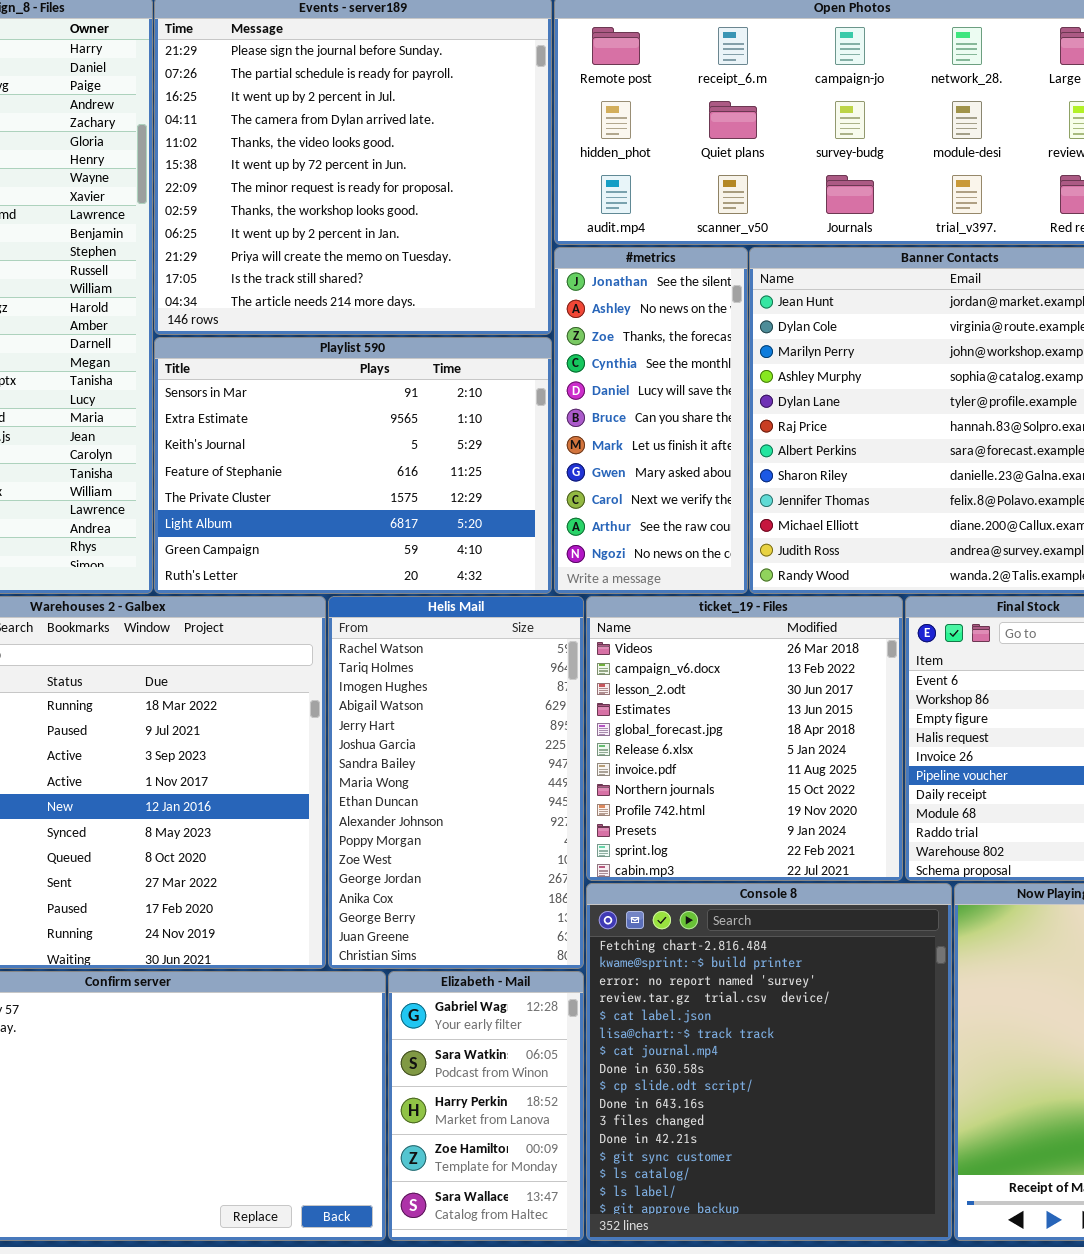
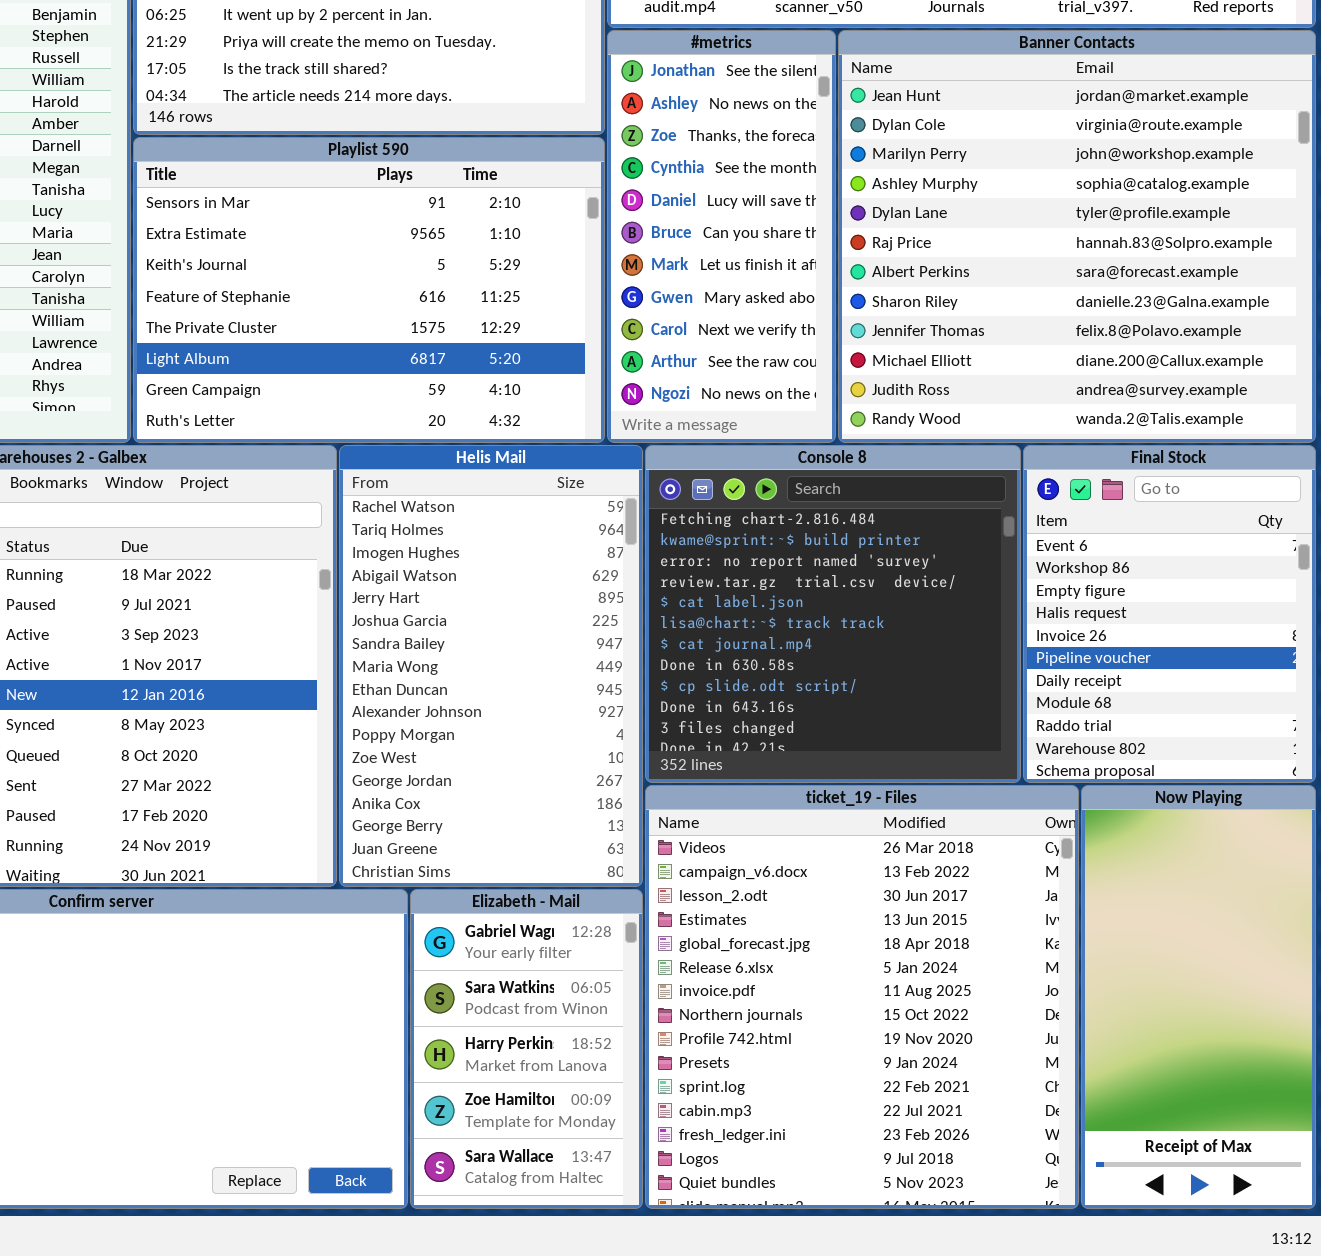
ticket_19 - Files: [586,596,903,881] -> [645,785,1079,1209], moved, resized
Console 8: [586,883,952,1241] -> [645,445,1021,783], moved, resized

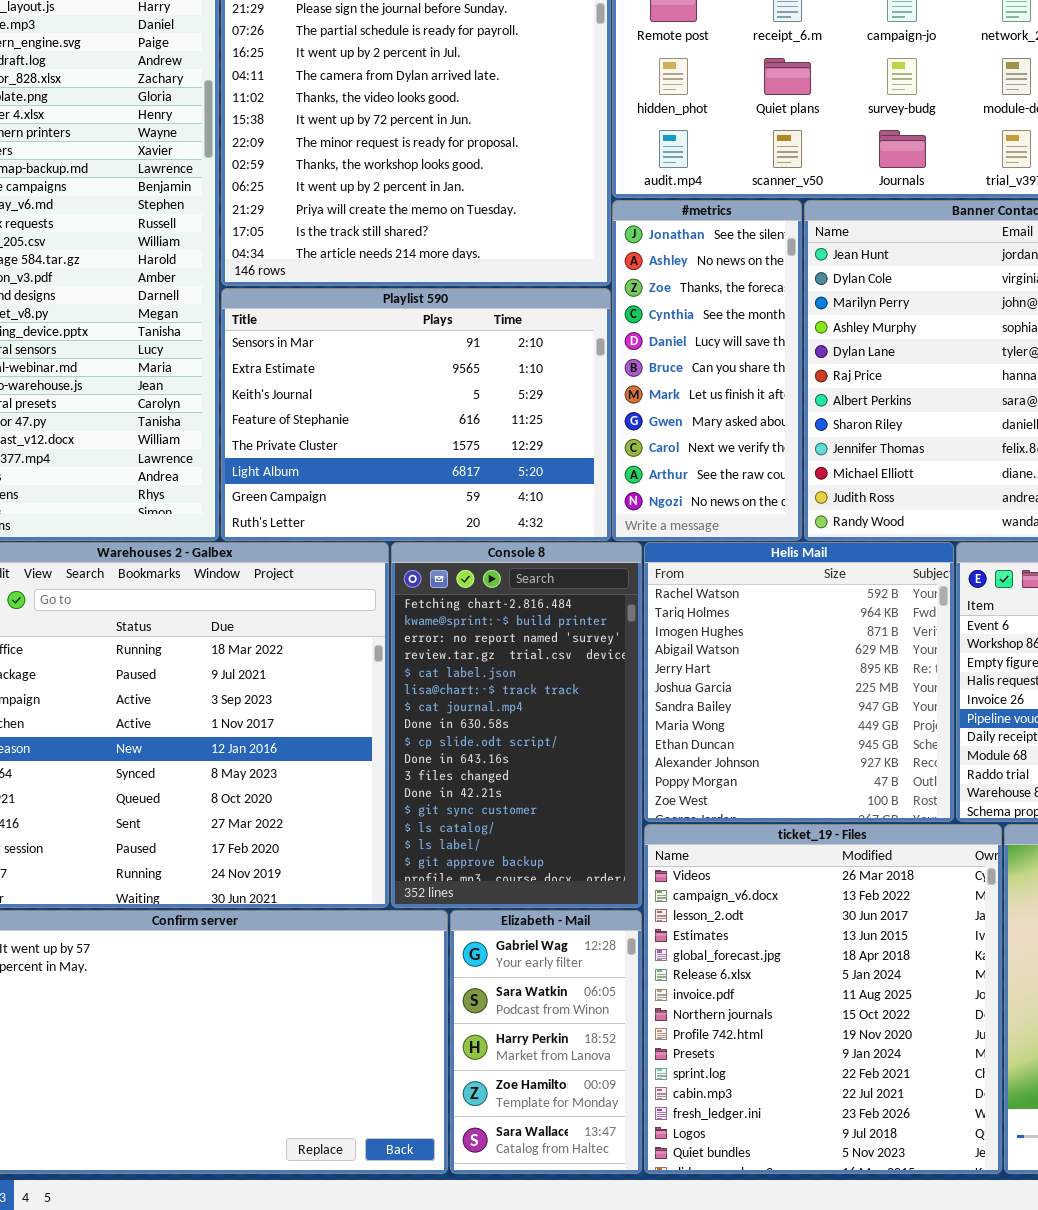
Helis Mail: [339,445,643,887] -> [644,542,954,822], moved, resized
Console 8: [645,445,1021,783] -> [391,542,642,908], moved, resized

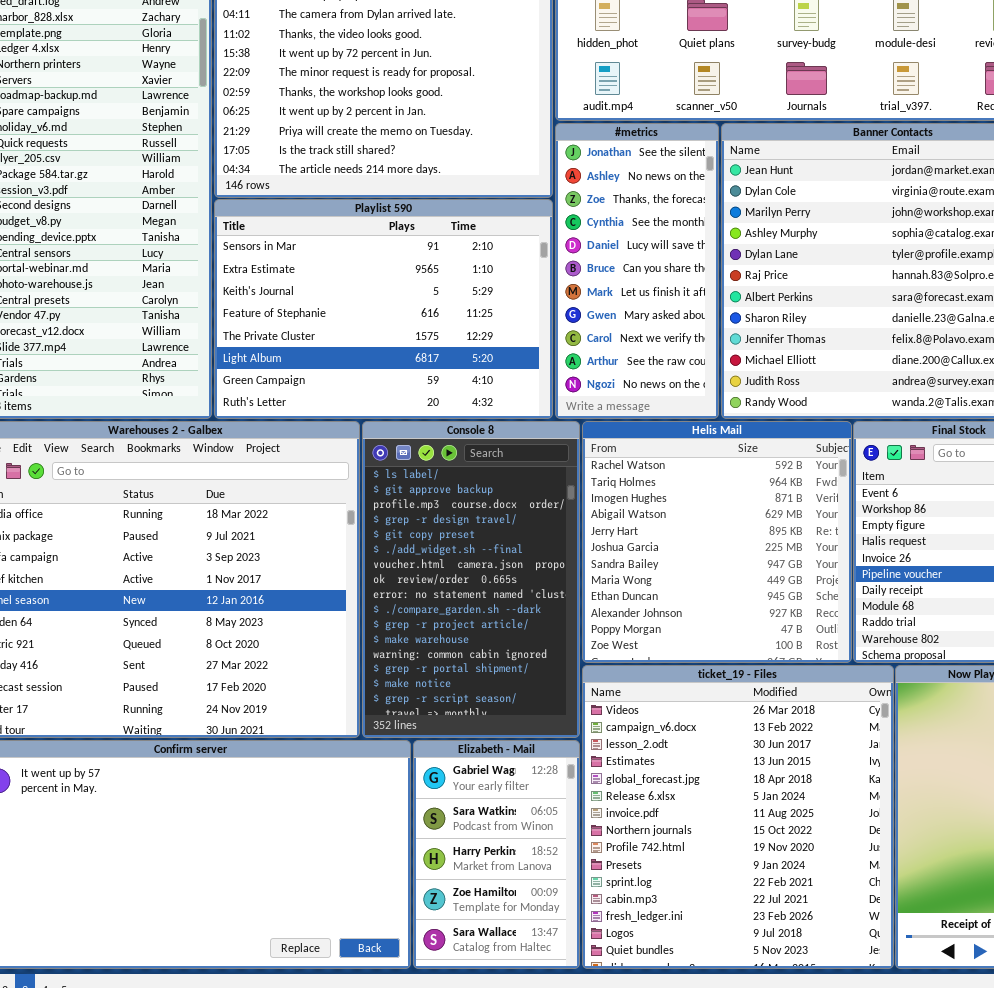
Console 8: [391,542,642,908] -> [362,421,580,738], scrolled down 14 rows

